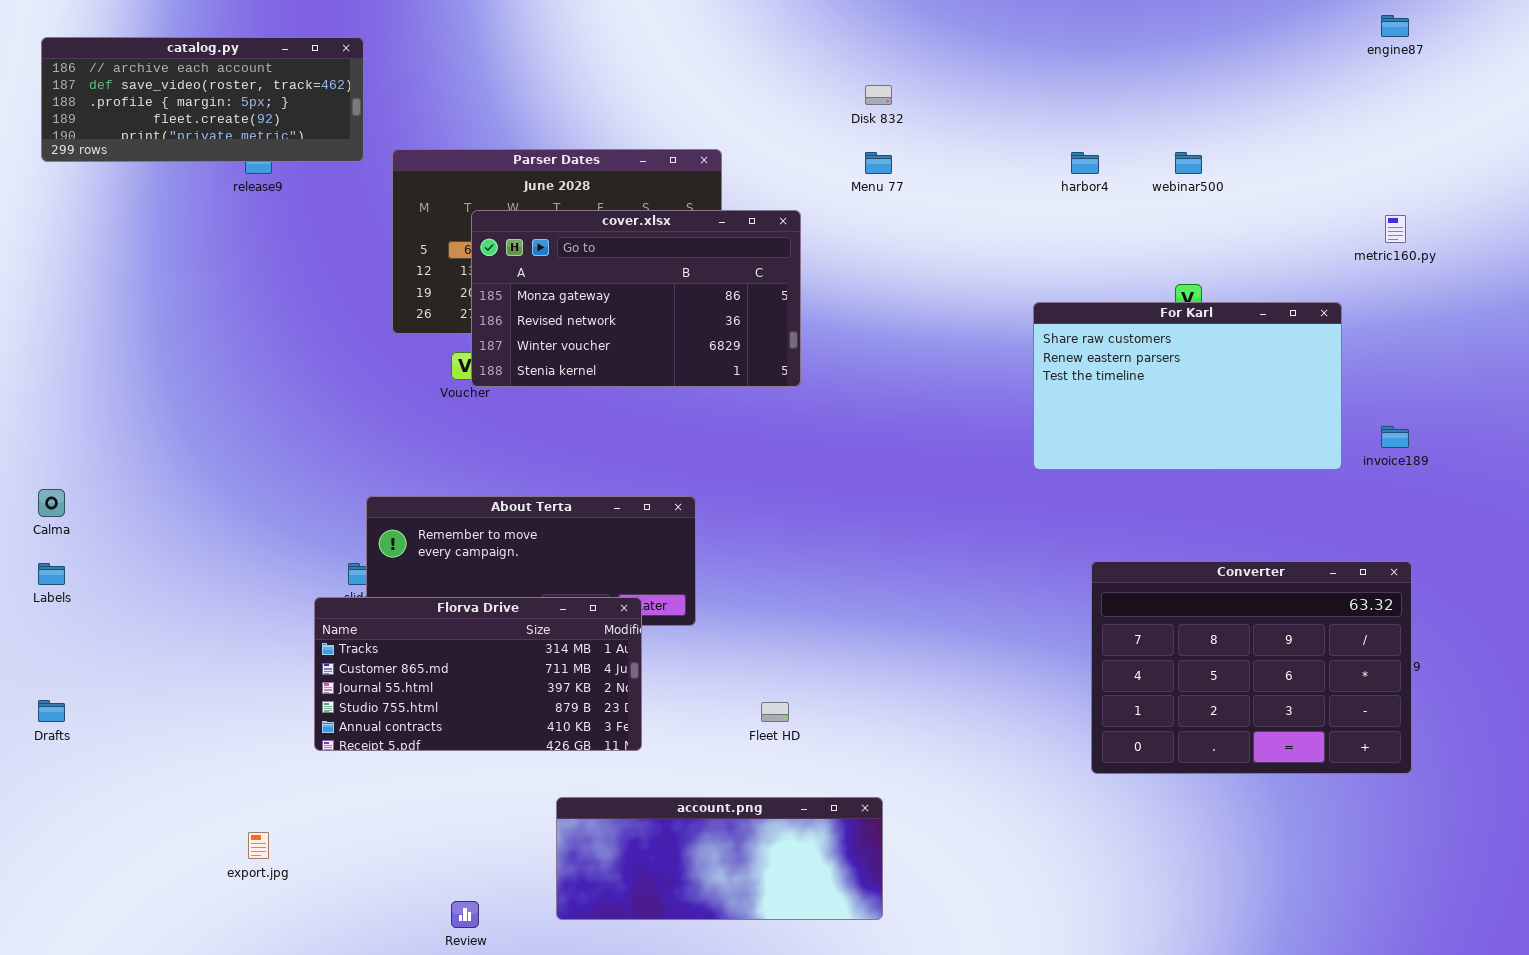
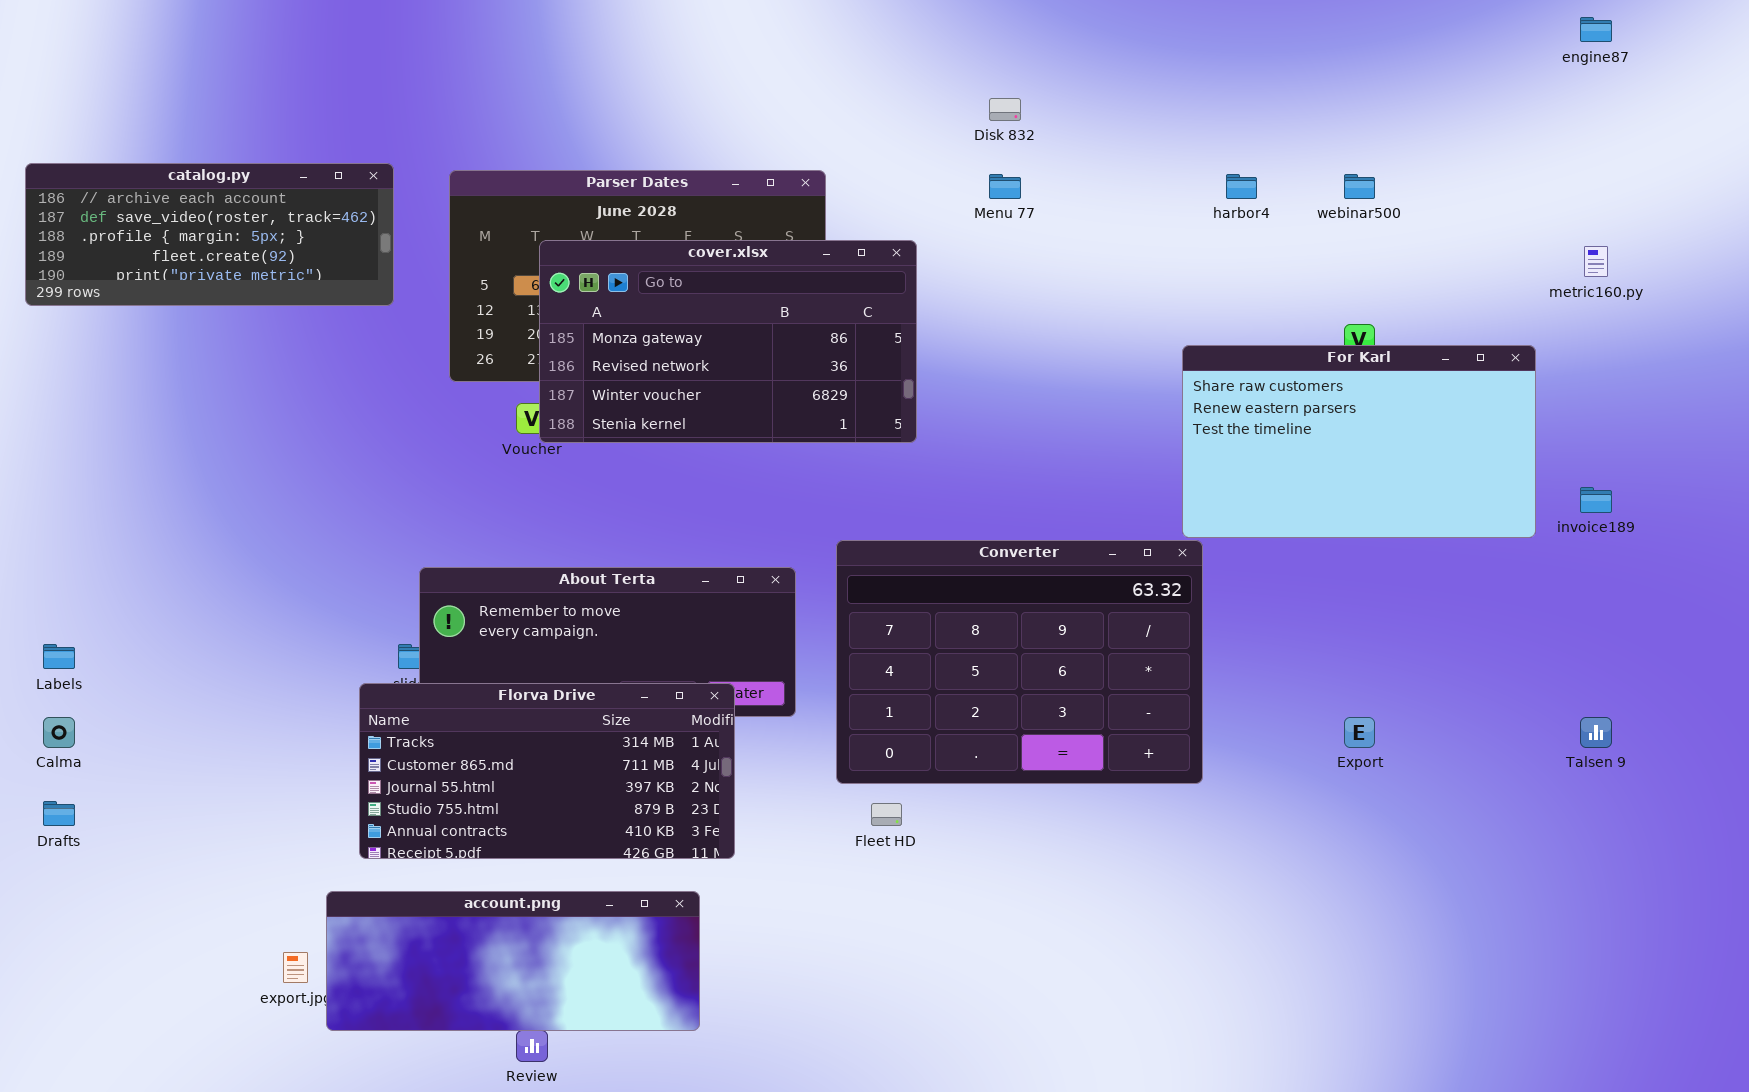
catalog.py: [41,37,364,162] -> [25,163,394,306], moved
Calma: [38,489,65,517] -> [43,717,75,748], moved
Converter: [1091,561,1412,774] -> [836,540,1203,784], moved
account.png: [556,797,883,920] -> [326,891,700,1031], moved

